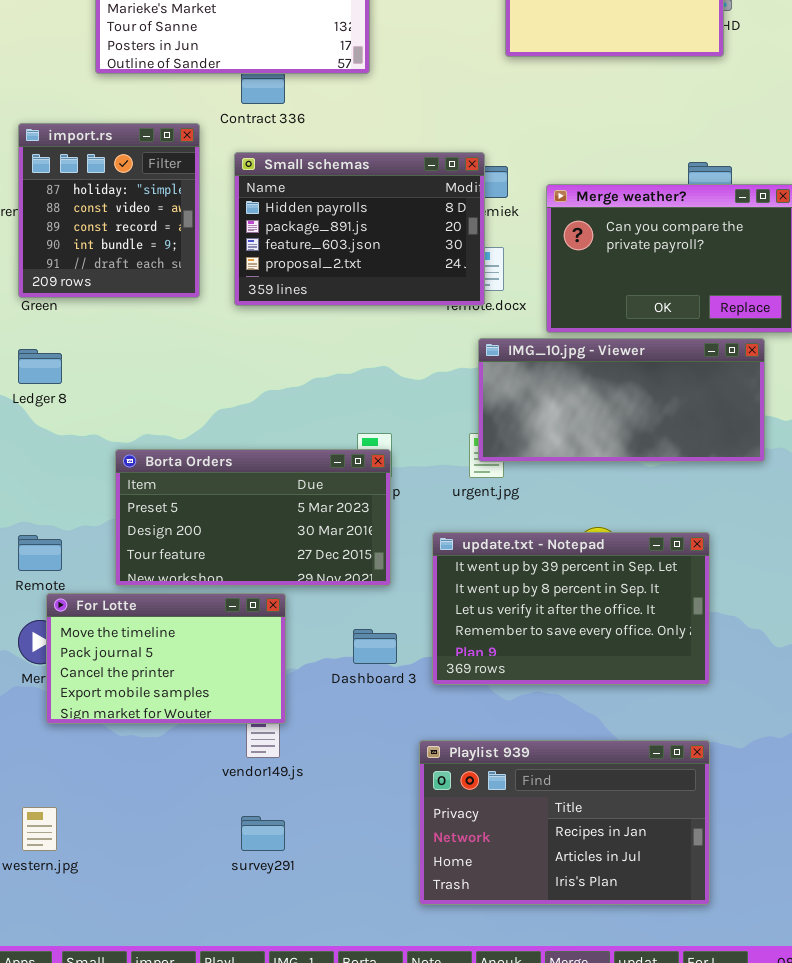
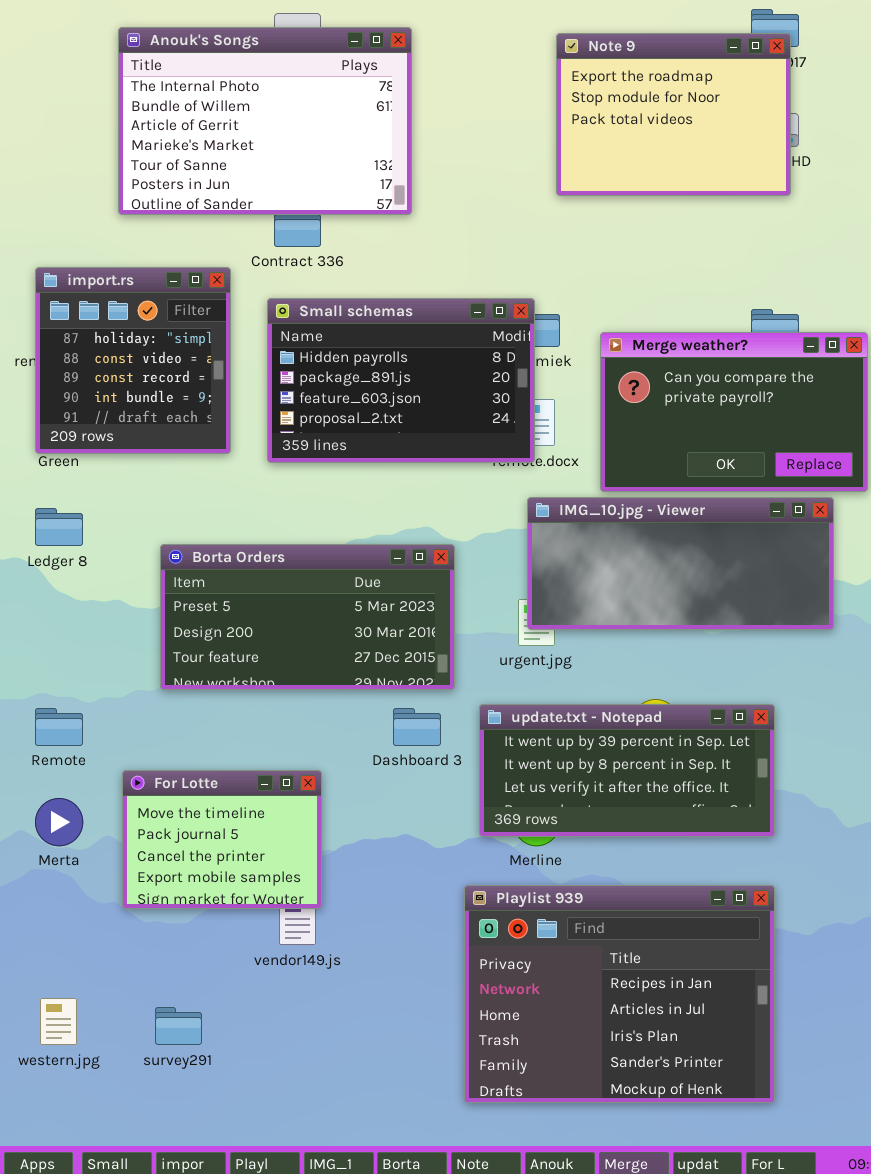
Borta Orders: [115,449,391,586] -> [160,544,455,690], moved
update.txt - Notepad: [432,532,710,685] -> [479,704,775,837], resized
For Lotte: [46,593,286,724] -> [122,770,322,909], resized
Dashboard 3: [353,629,397,664] -> [393,708,441,746], moved
Playlist 939: [419,740,710,905] -> [464,885,775,1103], resized
survey291: [241,816,285,851] -> [155,1007,202,1045], moved

